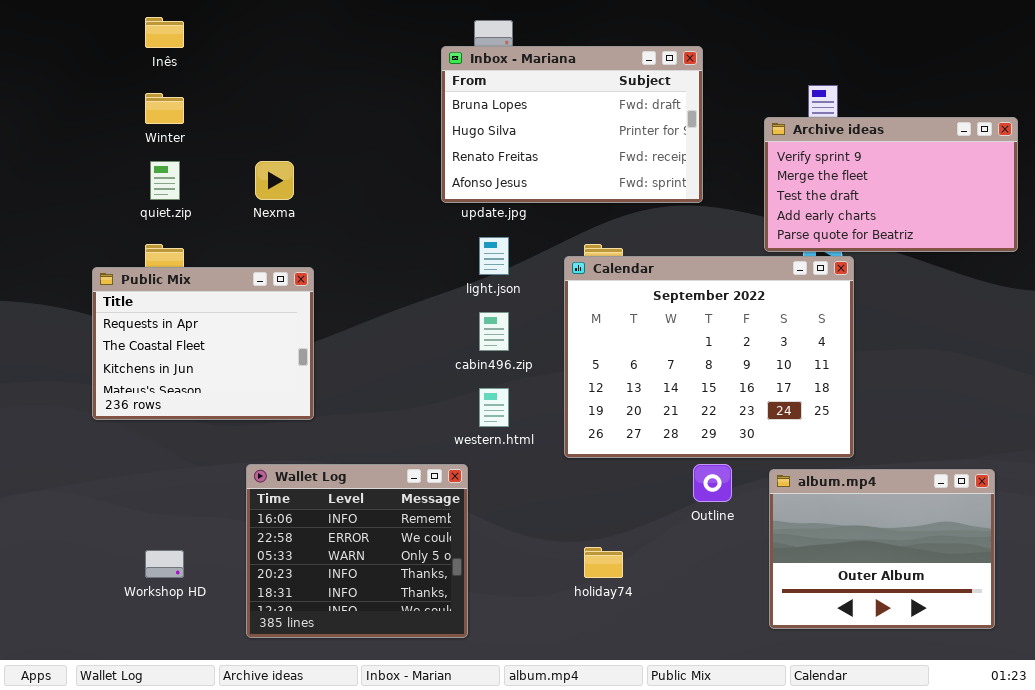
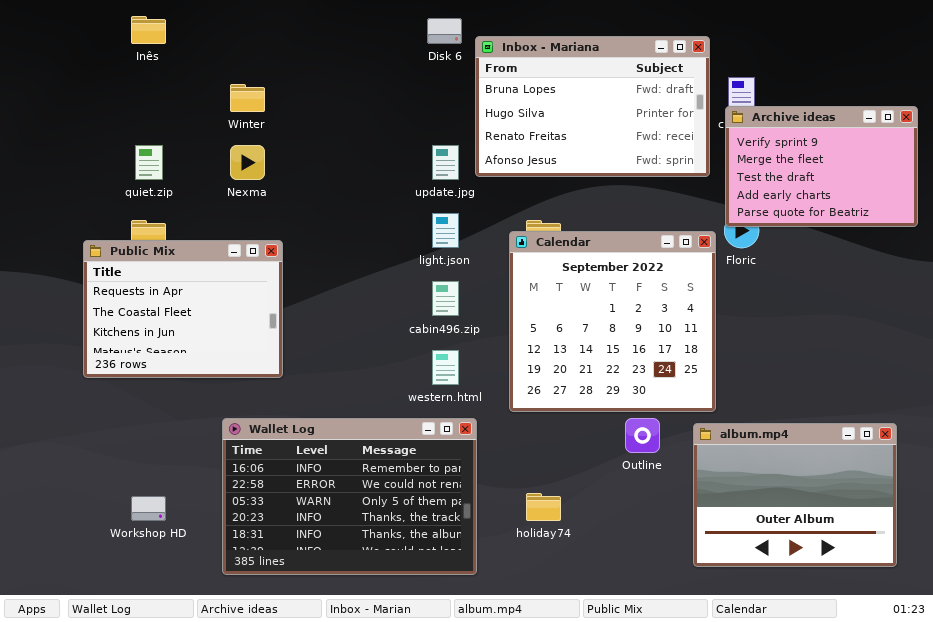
Inbox - Mariana: [441,46,703,203] -> [475,36,710,177], moved
Winter: [145,93,184,124] -> [230,84,265,112], moved
Archive ideas: [764,117,1018,252] -> [725,106,918,227], resized
Calendar: [564,256,854,458] -> [509,231,716,412], resized
Wallet Log: [246,464,468,638] -> [222,418,477,575], resized

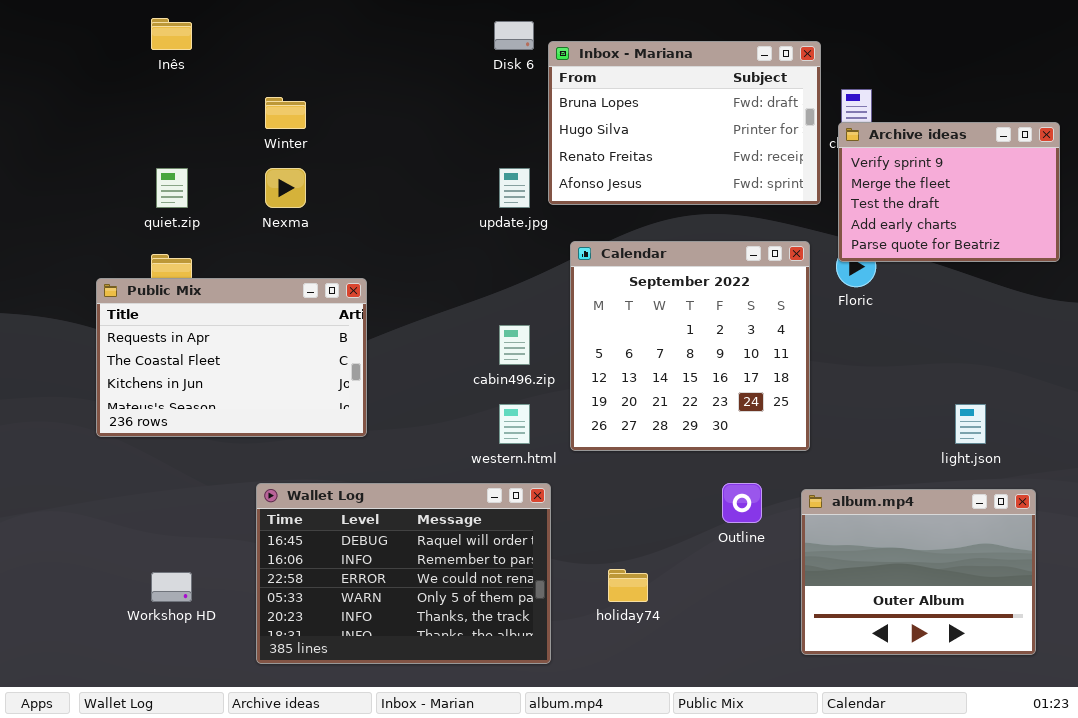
light.json: [432,213,459,248] -> [955,404,986,444], moved
Calendar: [509,231,716,412] -> [570,241,810,451], moved
Public Mix: [83,240,283,378] -> [96,278,367,437], resized
Wallet Log: [222,418,477,575] -> [256,483,551,664], scrolled up 1 row

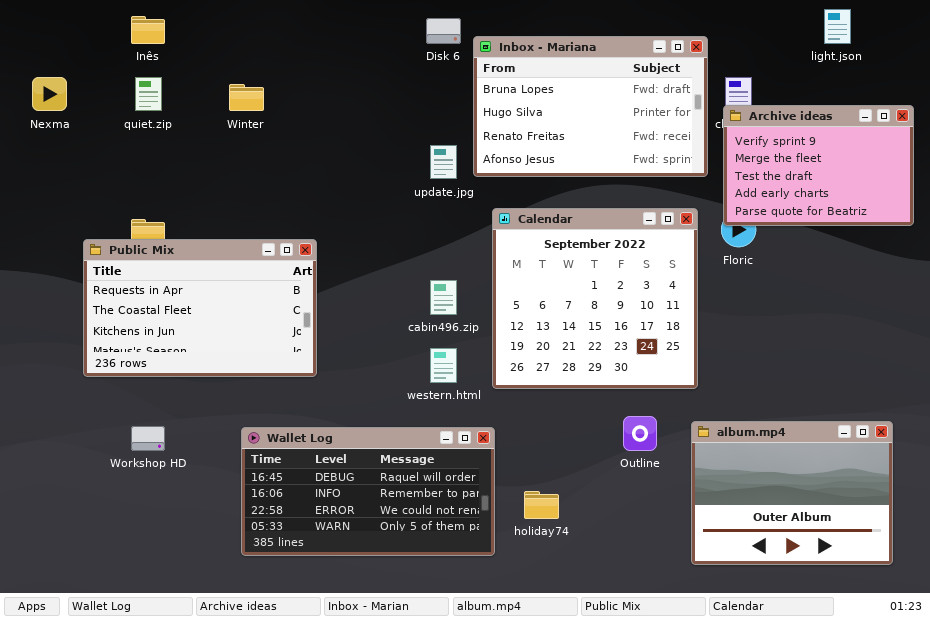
quiet.zip: [156,168,188,208] -> [135,77,162,111], moved
Nexma: [265,168,306,208] -> [32,77,67,111], moved
light.json: [955,404,986,444] -> [824,9,851,44], moved
Wallet Log: [256,483,551,664] -> [241,427,495,556], moved, resized
Workshop HD: [151,572,192,602] -> [131,426,165,451], moved

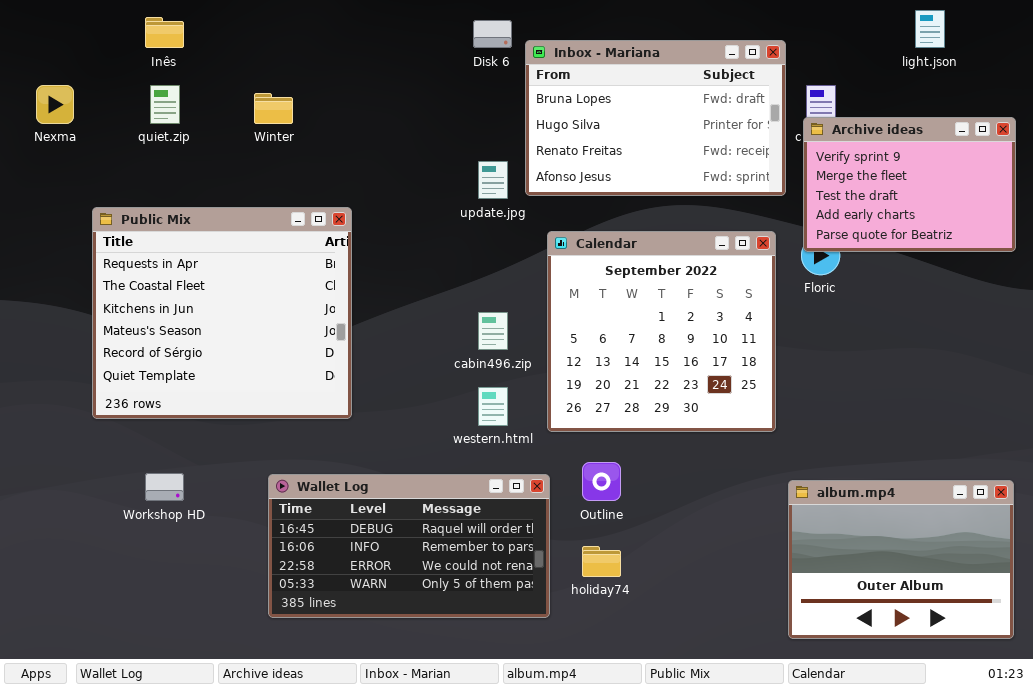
Public Mix: [83,239,317,377] -> [92,207,352,419], resized
Outline: [623,416,657,451] -> [582,462,621,501], moved
album.mp4: [691,421,893,565] -> [788,480,1014,639], moved

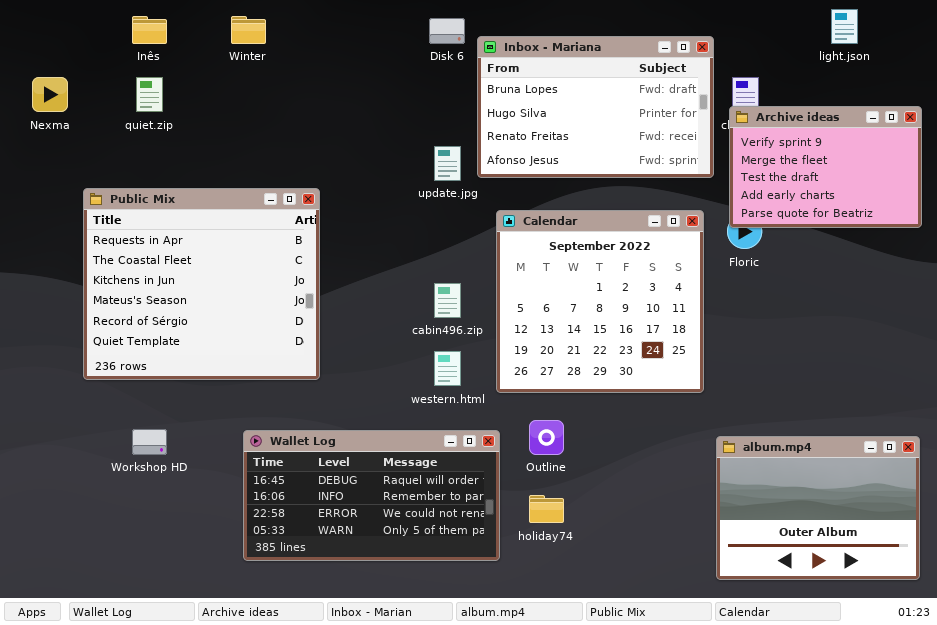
Winter: [254,93,293,124] -> [231,16,266,44], moved

